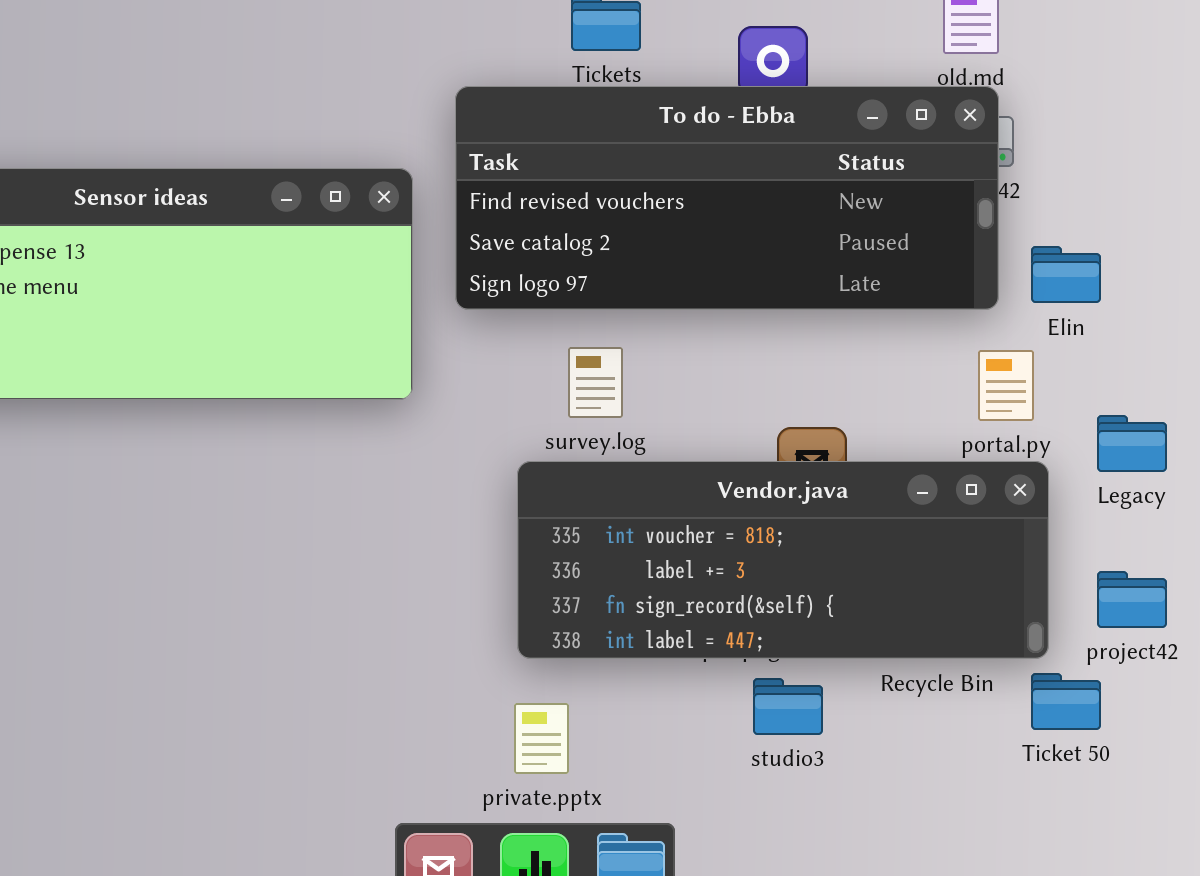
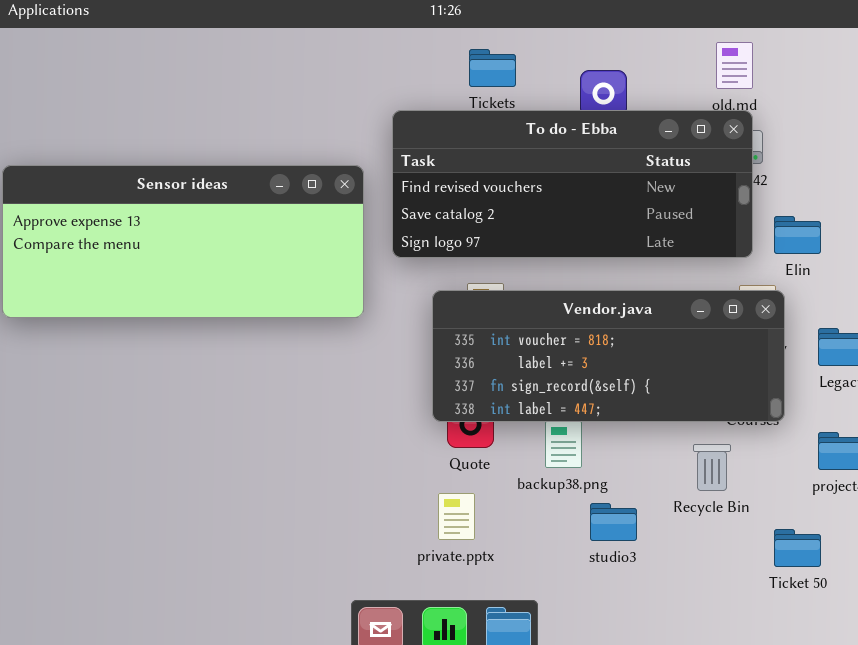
Vendor.java: [517,461,1049,659] -> [432,290,785,422], moved
Ticket 50: [1031,673,1101,730] -> [774,529,821,567], moved
private.pptx: [514,703,569,774] -> [438,493,475,540], moved

